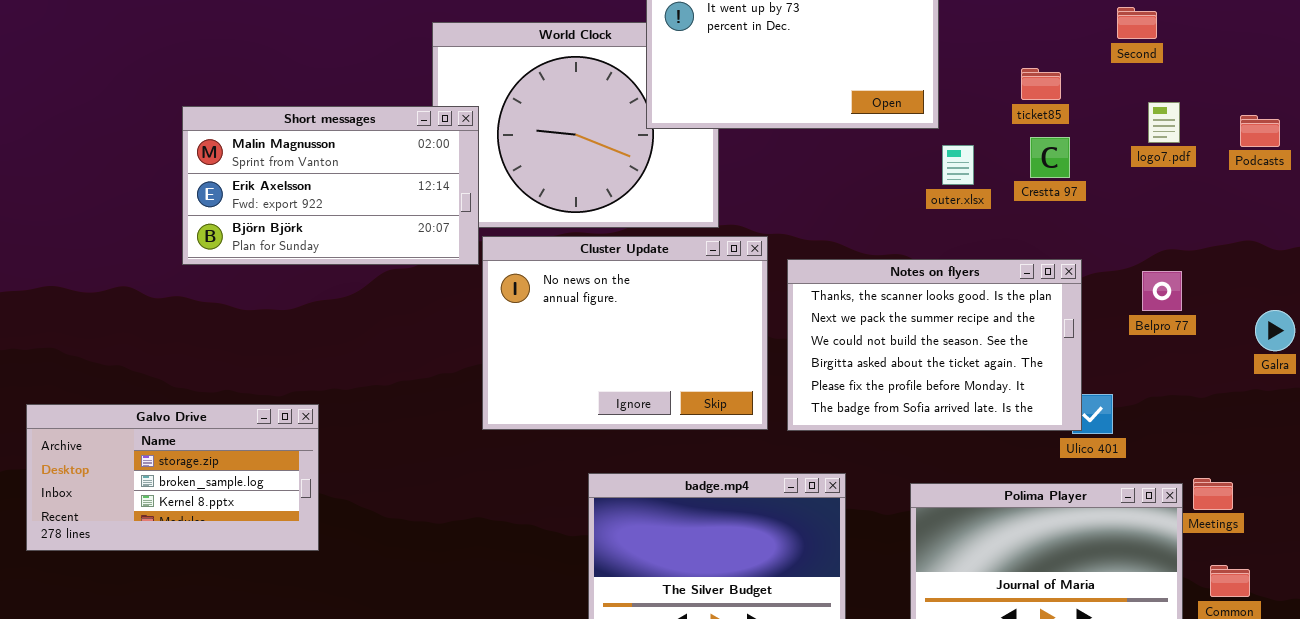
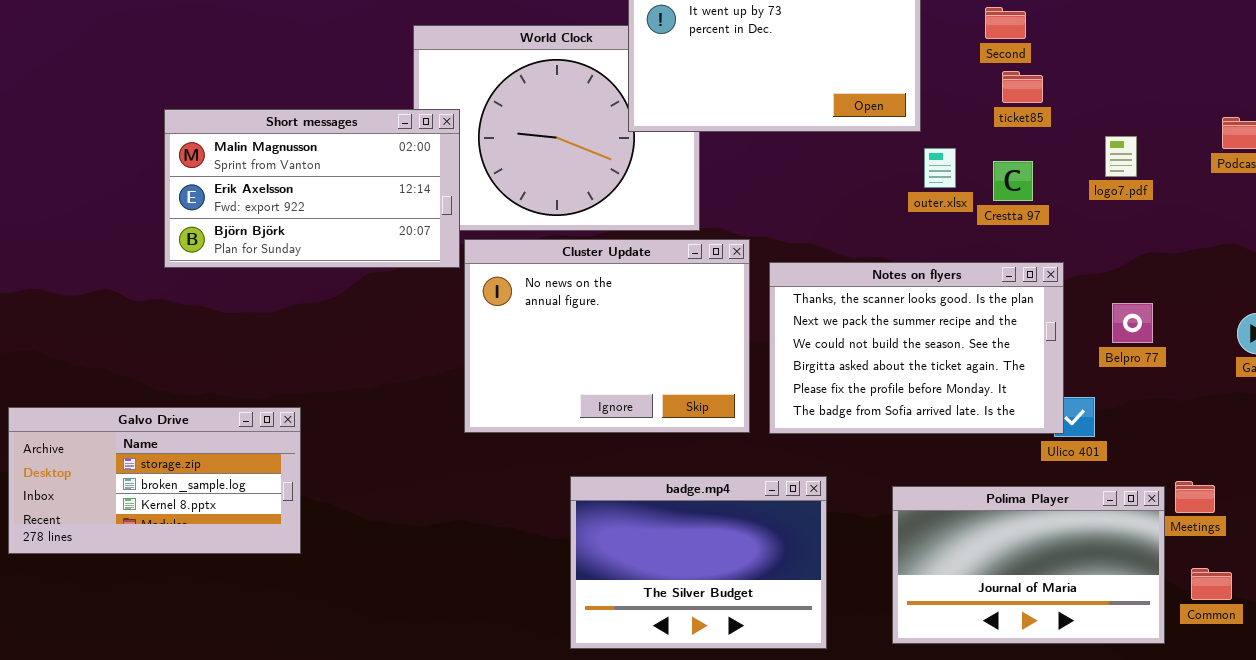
Second: [1117,7,1157,39] -> [985,7,1026,39], moved
logo7.pdf: [1148,102,1180,143] -> [1105,136,1137,177], moved
Crestta 97: [1030,137,1070,178] -> [993,161,1033,201], moved
Belpro 77: [1142,271,1182,311] -> [1112,303,1153,343], moved

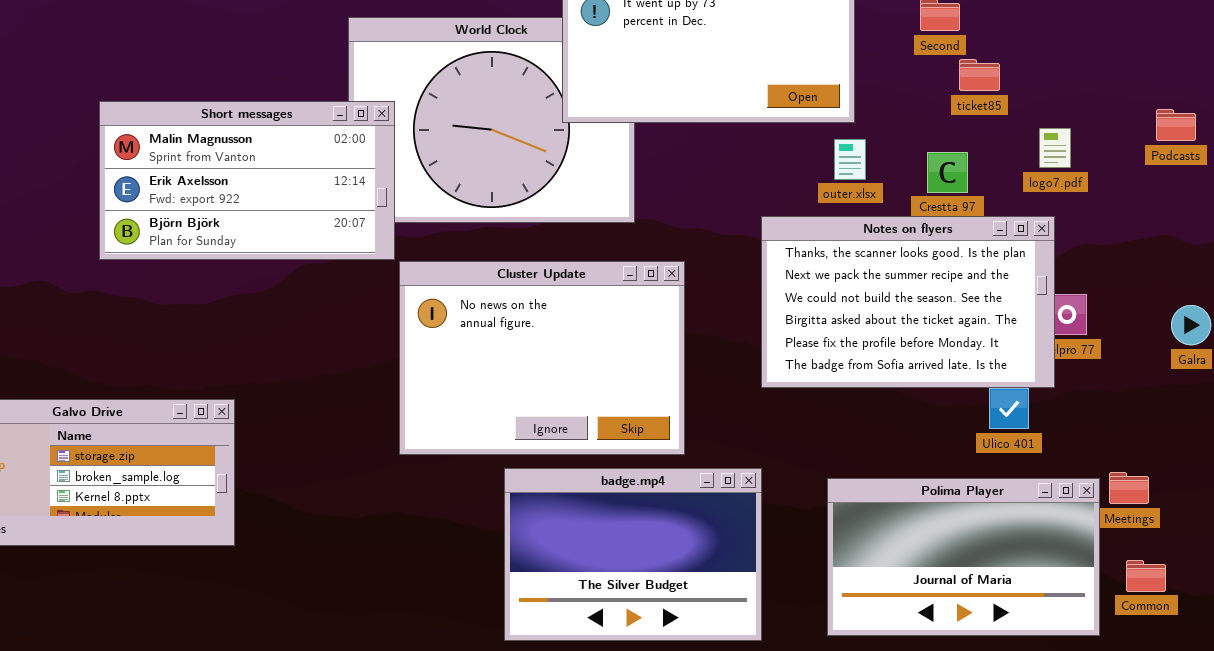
ticket85: [1002,71,1043,103] -> [959,59,1000,91], moved
outer.xlsx: [924,148,956,188] -> [834,139,866,180], moved
Cluster Update: [464,239,750,433] -> [399,261,685,455], moved
Notes on flyers: [769,262,1064,434] -> [761,216,1055,388], moved

